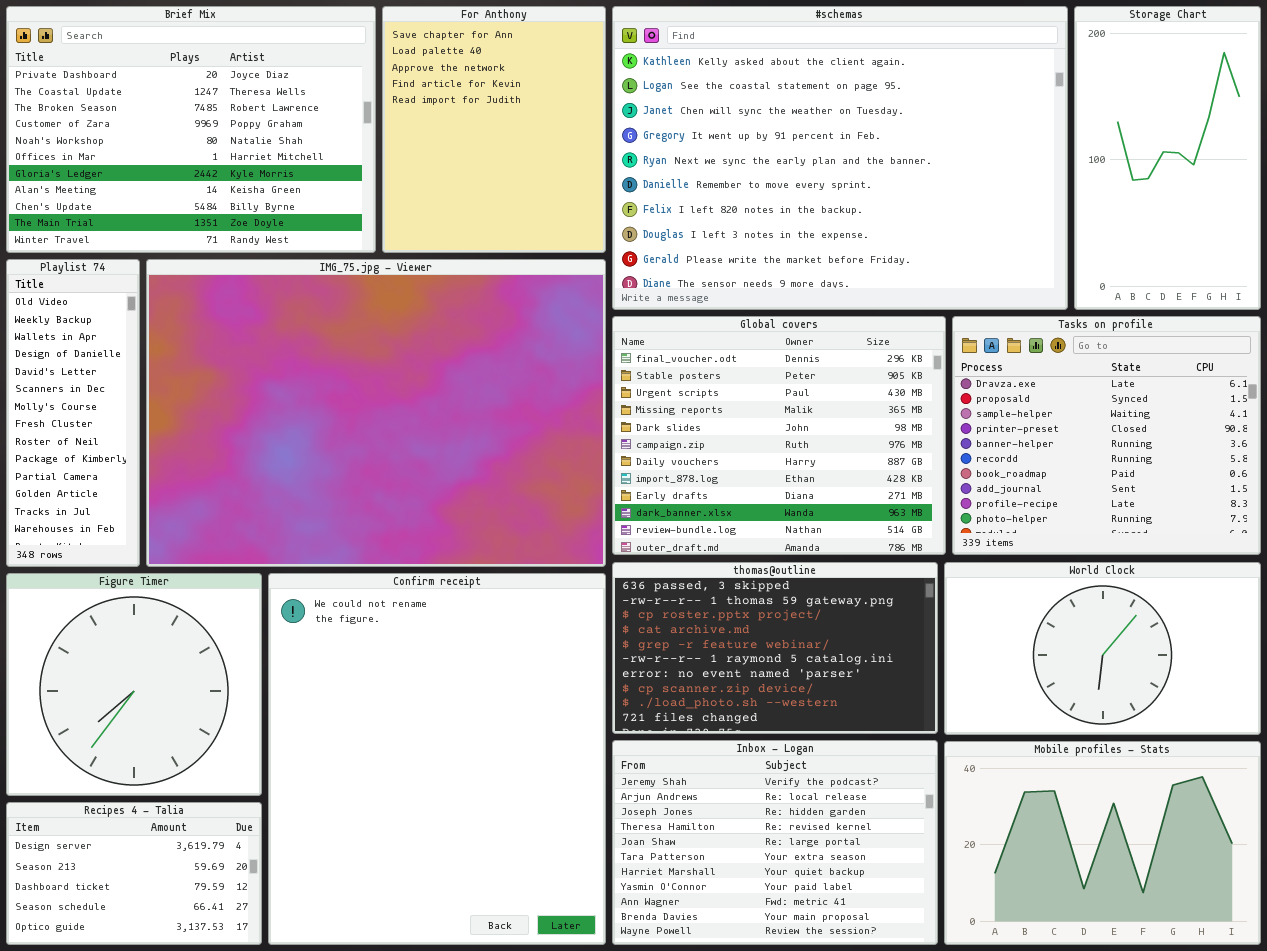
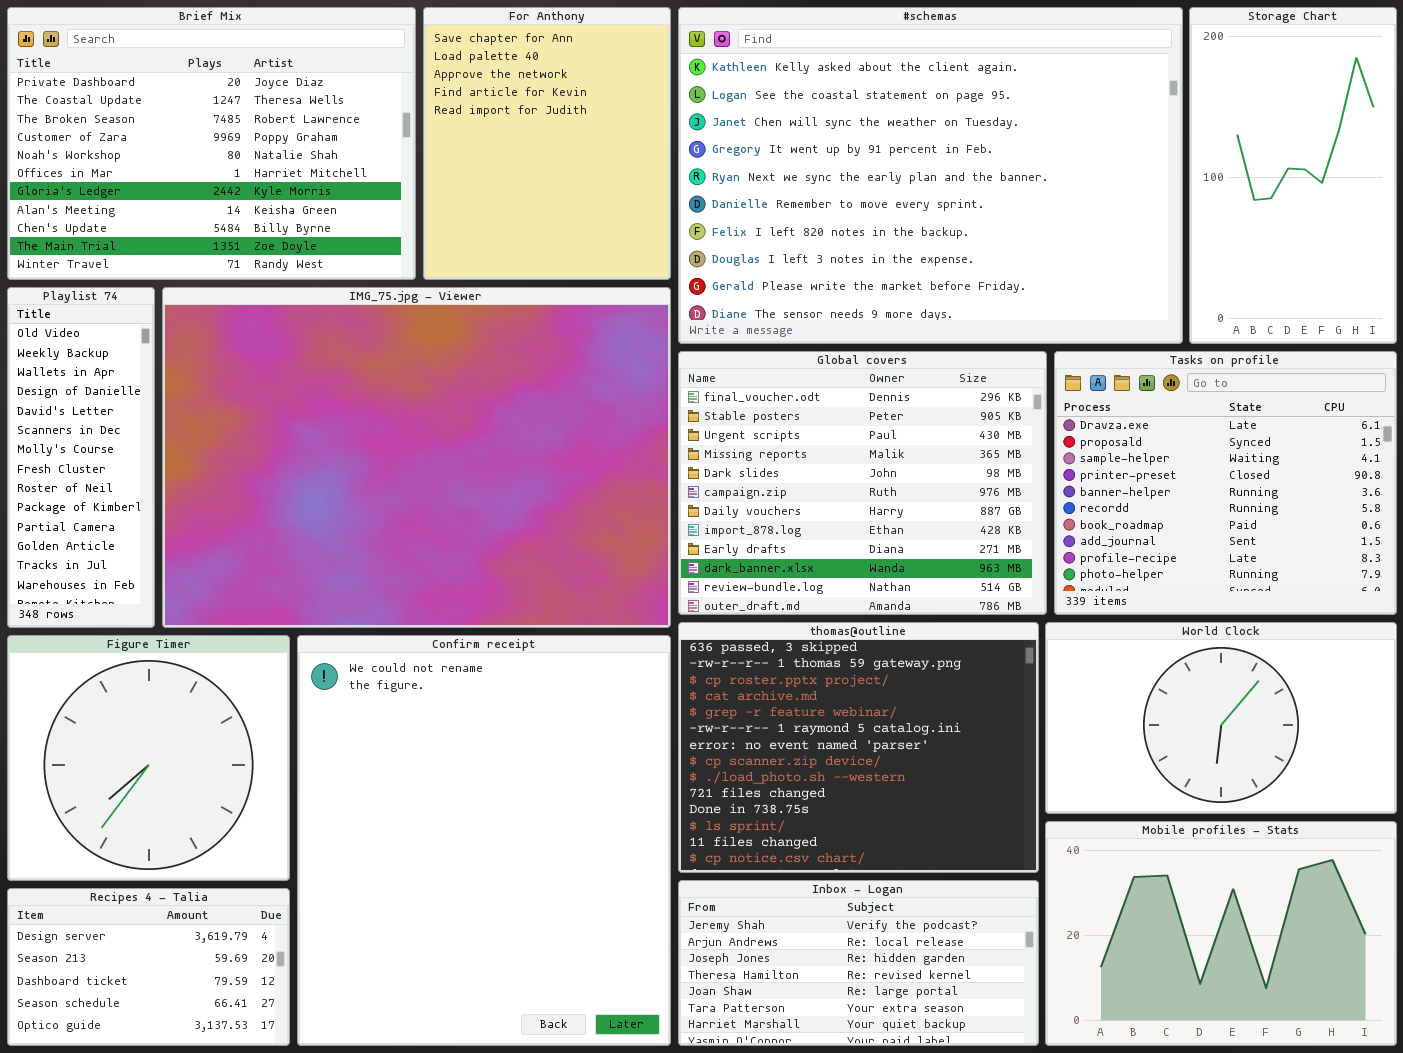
thomas@outline: [612,562,938,734] -> [678,622,1039,873], resized
Inbox - Logan: [612,740,938,945] -> [678,880,1039,1046], resized

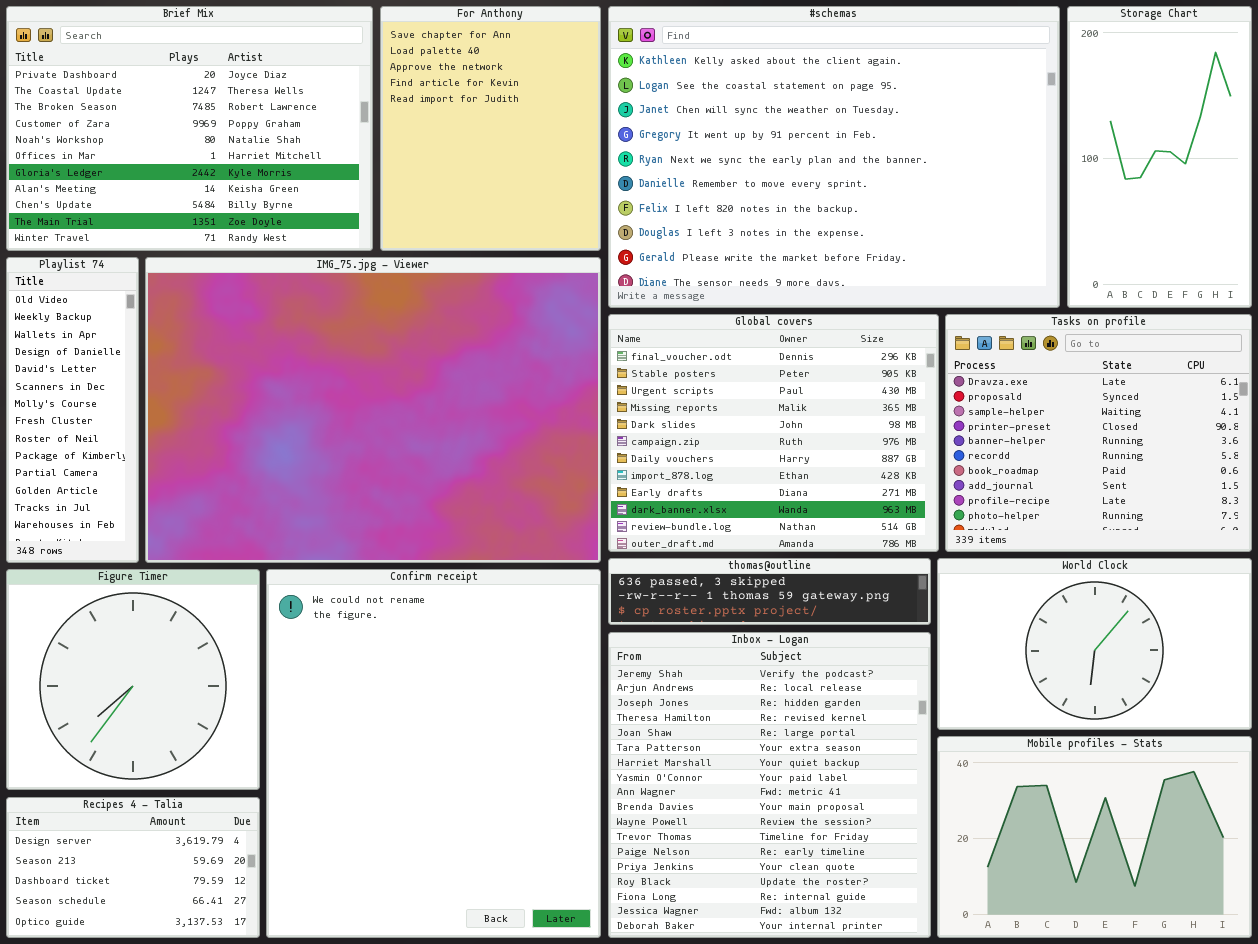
thomas@outline: [678,622,1039,873] -> [608,558,931,625], resized
Inbox - Logan: [678,880,1039,1046] -> [608,632,931,938], resized

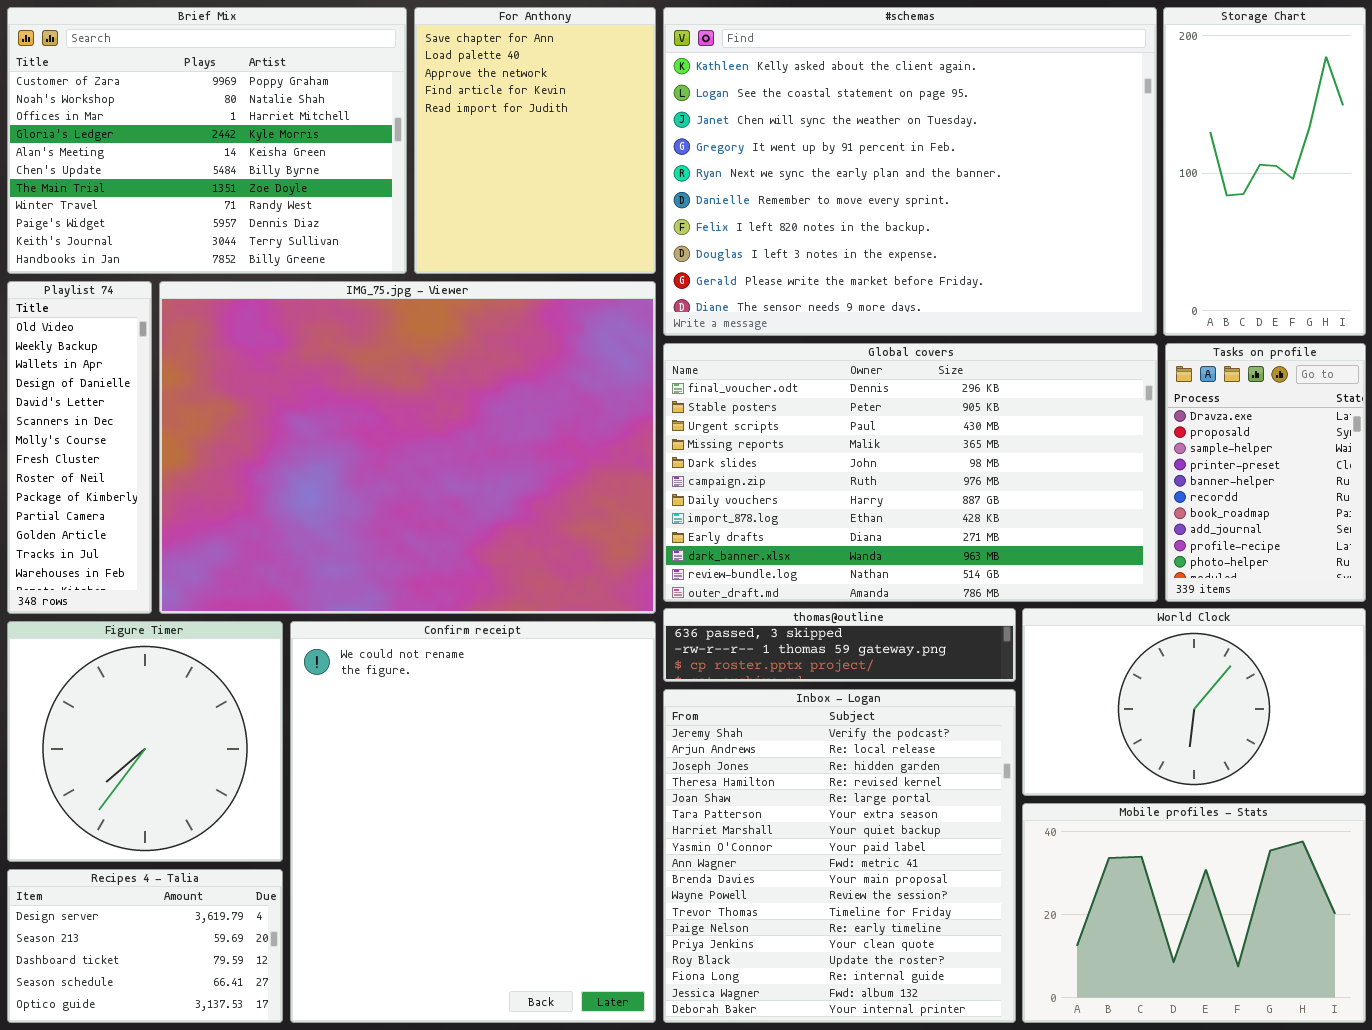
Brief Mix: [6,6,373,251] -> [7,7,407,274], scrolled down 3 rows
Global covers: [608,314,939,552] -> [663,343,1158,602], resized
Tasks on profile: [945,314,1252,552] -> [1165,343,1366,602], resized

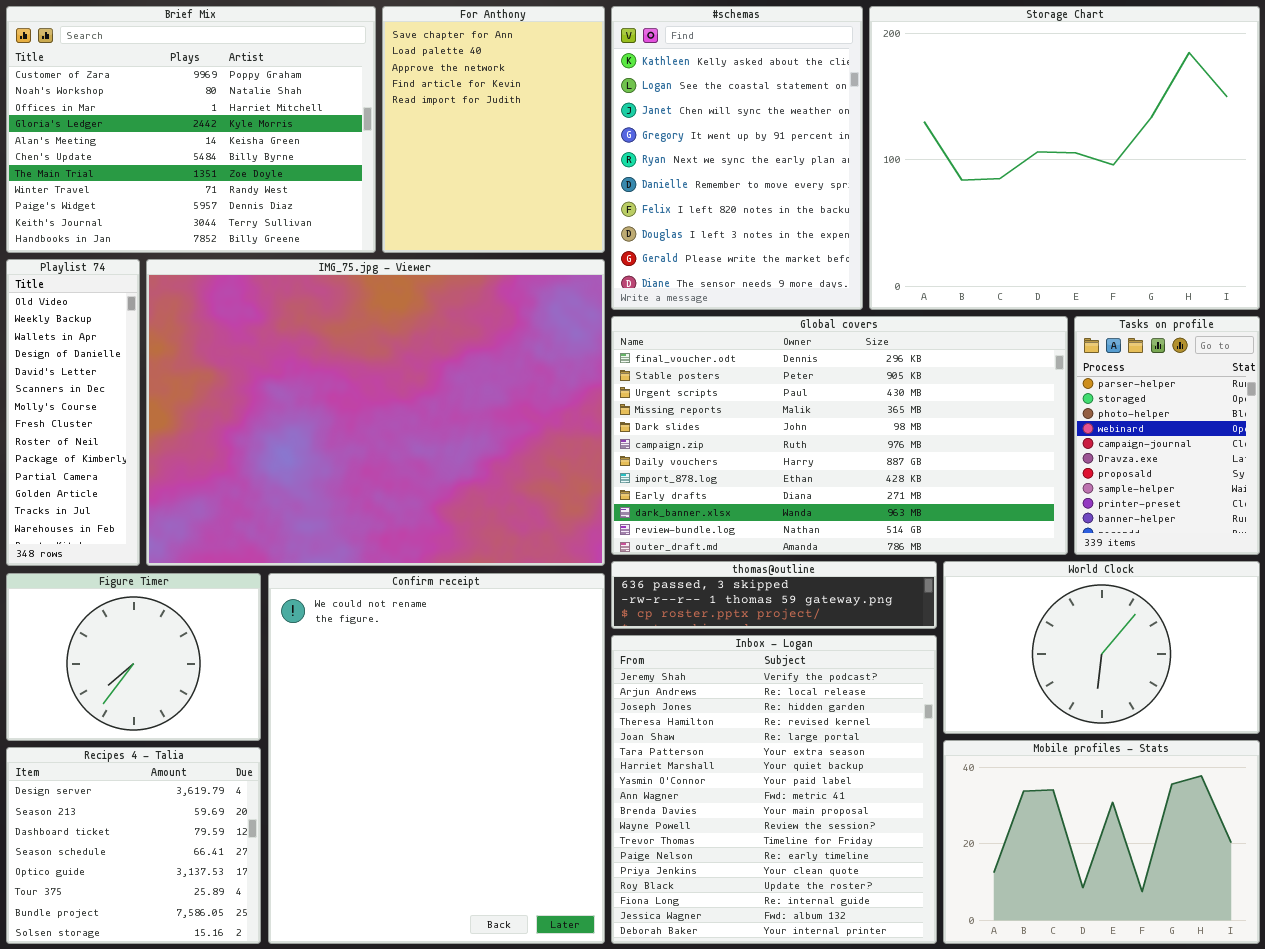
#schemas: [663,7,1157,336] -> [611,6,863,310], resized
Storage Chart: [1163,7,1366,336] -> [869,6,1260,310], resized
Tasks on profile: [1165,343,1366,602] -> [1074,316,1260,555], scrolled up 5 rows
Figure Timer: [7,621,283,862] -> [6,573,261,741], resized
Recipes 4 - Talia: [7,869,283,1023] -> [6,747,261,944], resized

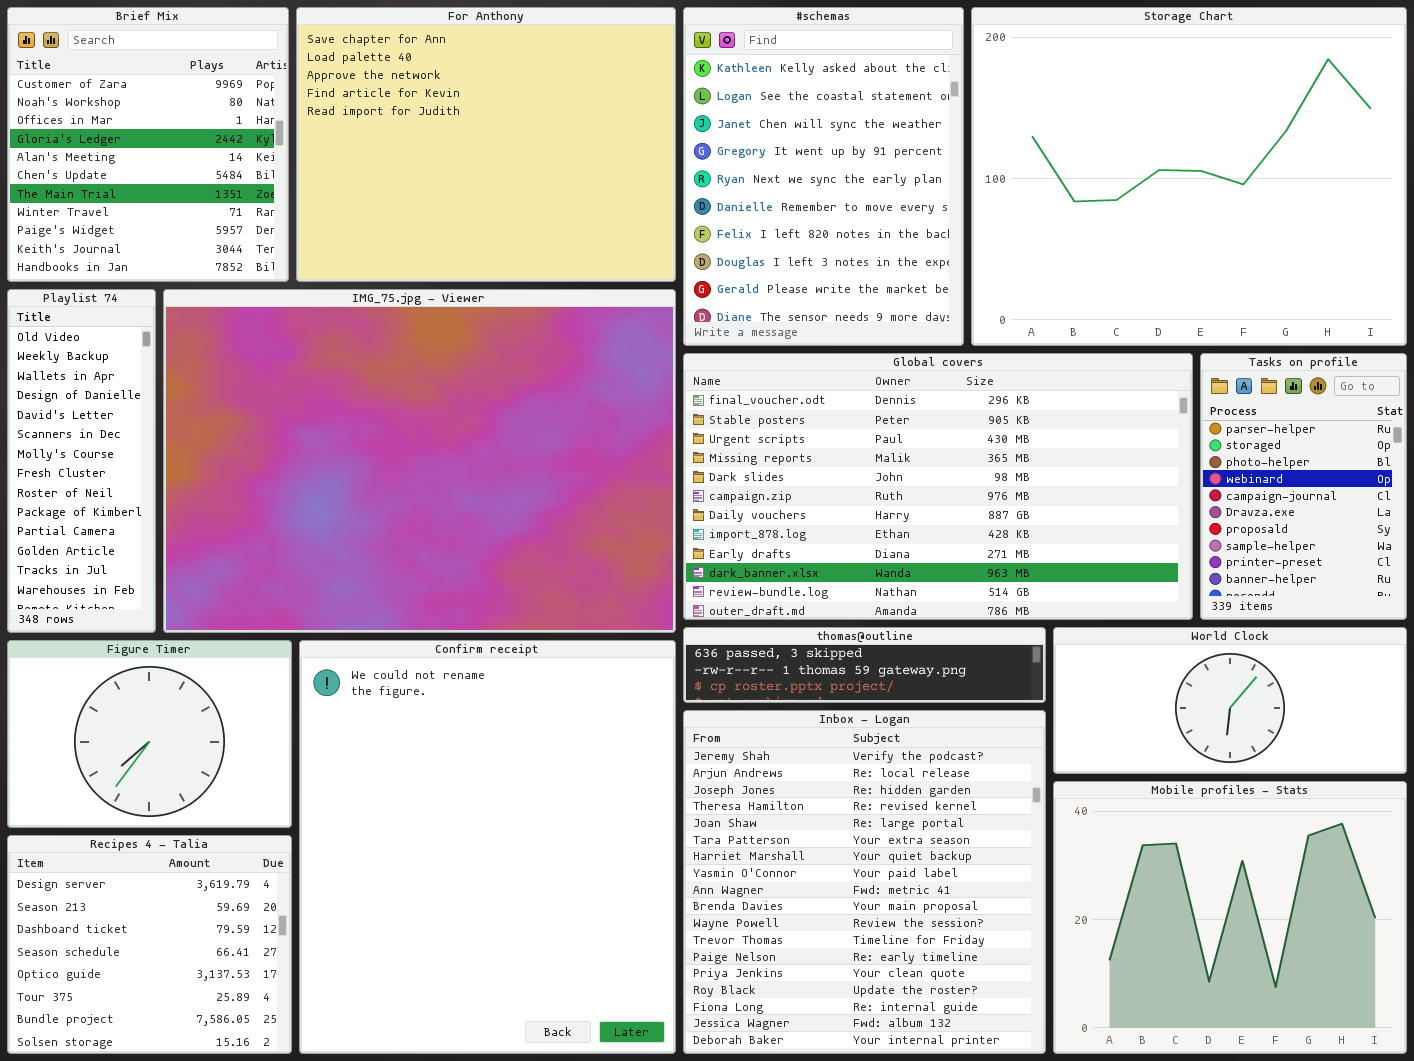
Brief Mix: [6,6,376,253] -> [7,7,289,282], resized
For Anthony: [382,6,605,253] -> [296,7,676,282], resized
World Clock: [943,561,1260,734] -> [1053,627,1407,774], resized
Mobile profiles - Stats: [943,740,1260,944] -> [1053,781,1407,1054], resized

